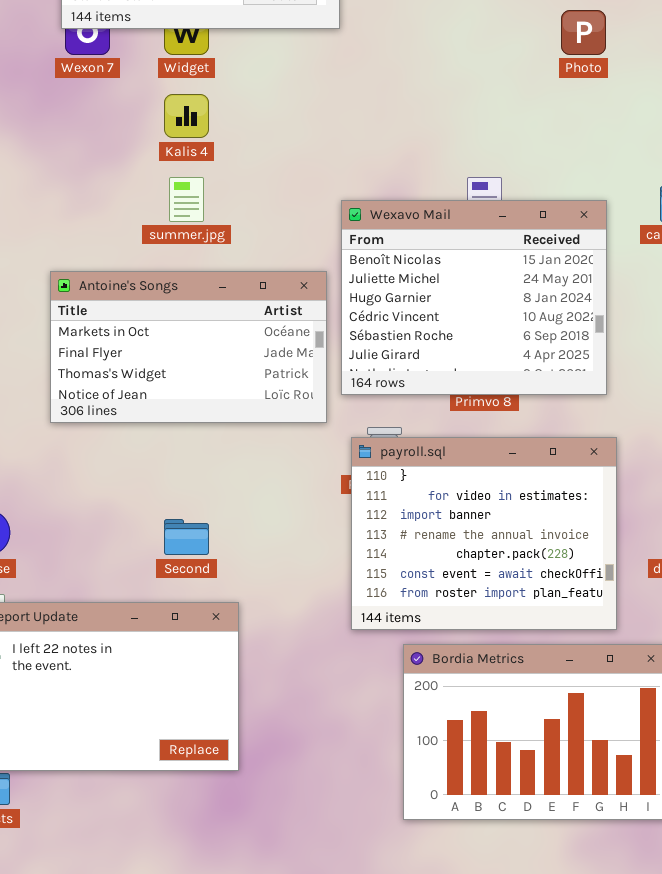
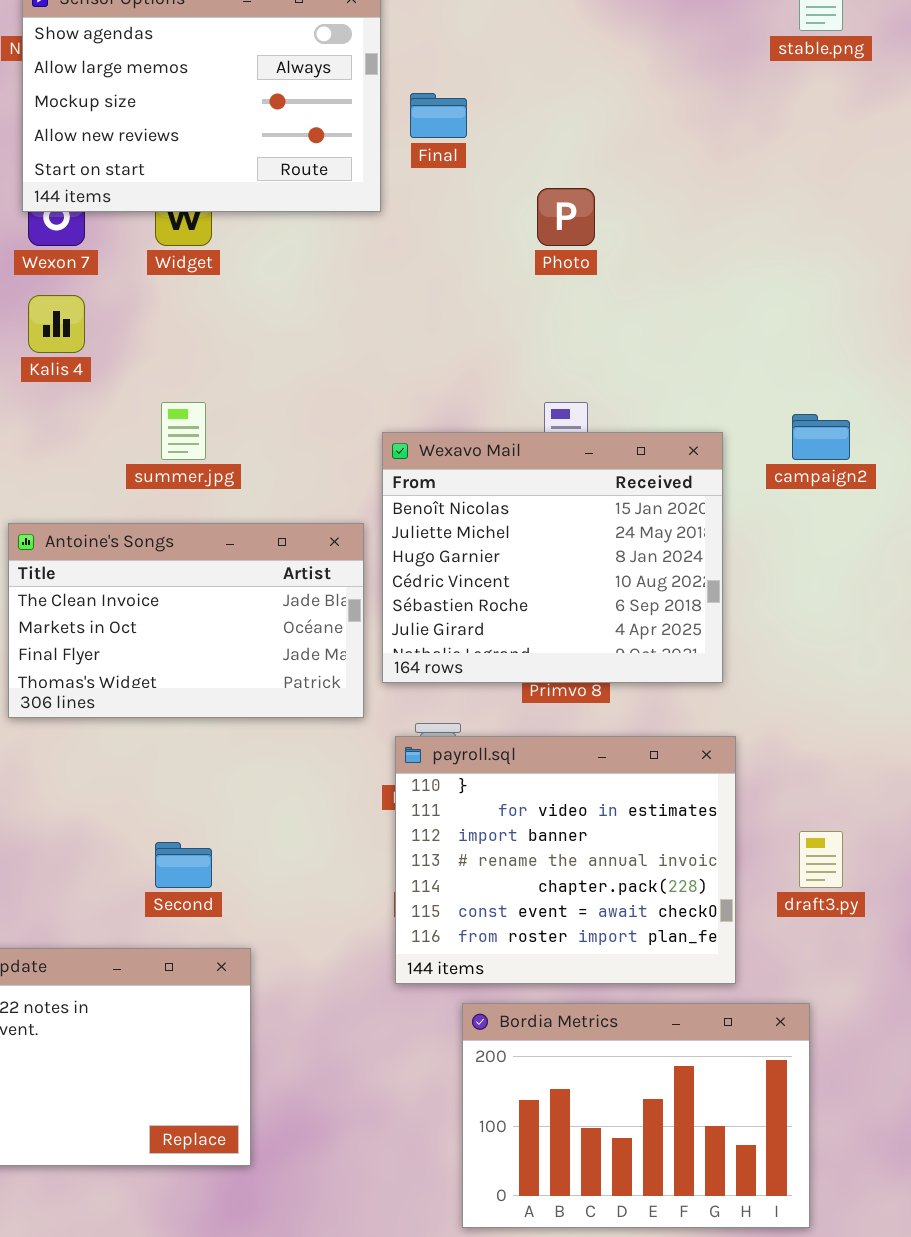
Photo: [561,10,606,55] -> [537,188,595,246], moved
Kalis 4: [164,94,209,138] -> [28,295,85,353], moved
Antoine's Songs: [50,271,327,423] -> [8,523,364,718], scrolled up 1 row

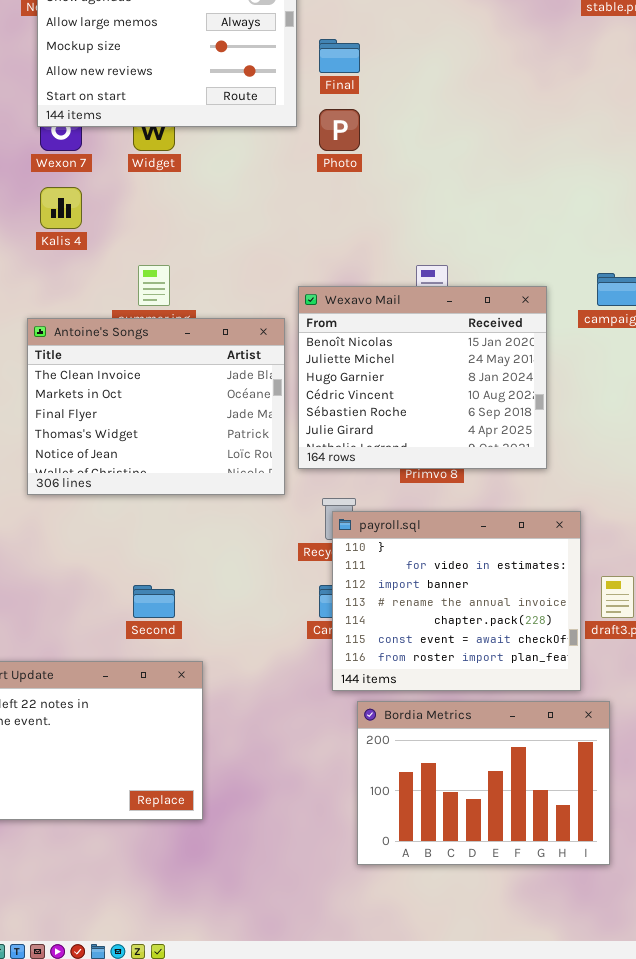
Photo: [537,188,595,246] -> [319,109,360,151], moved
Antoine's Songs: [8,523,364,718] -> [27,318,285,495], resized
payroll.sql: [395,736,736,984] -> [332,511,581,691], moved

